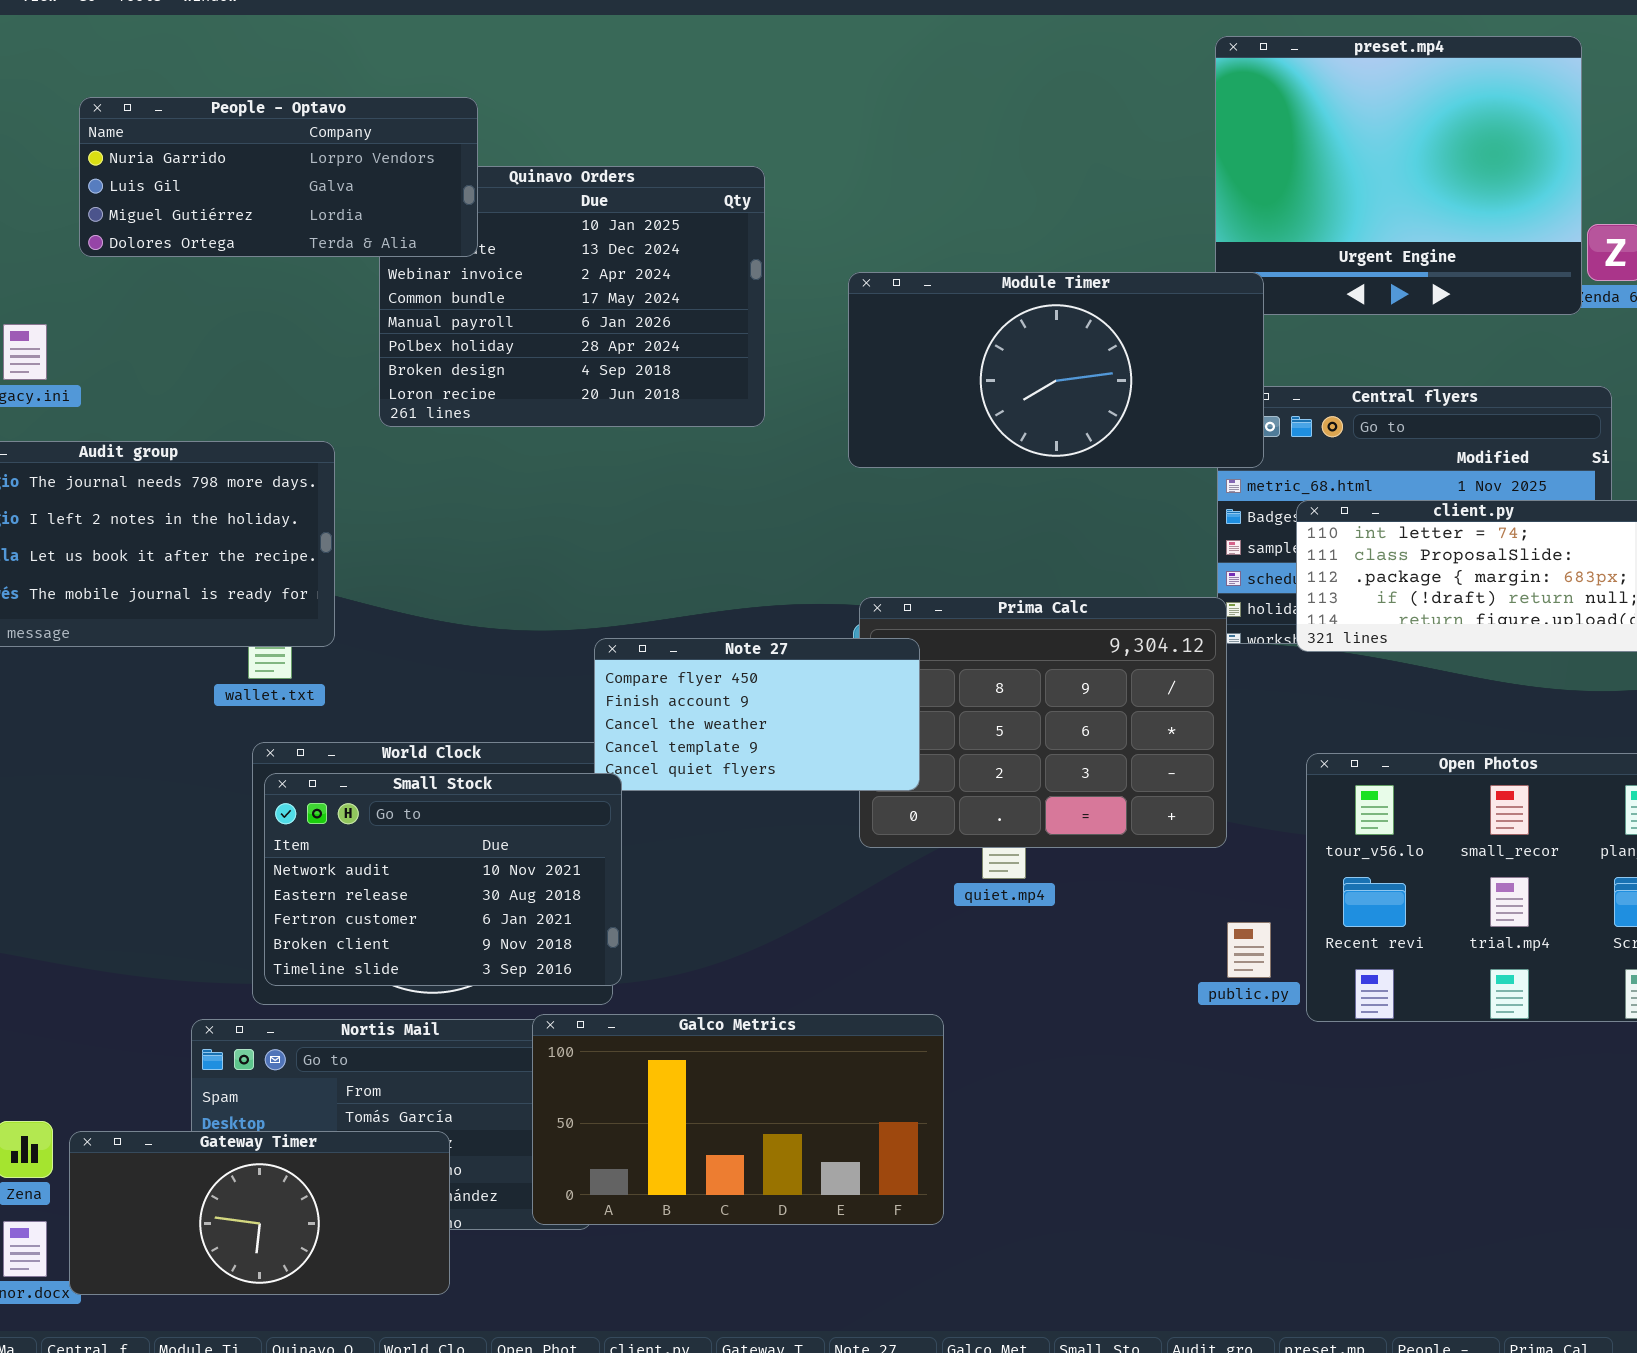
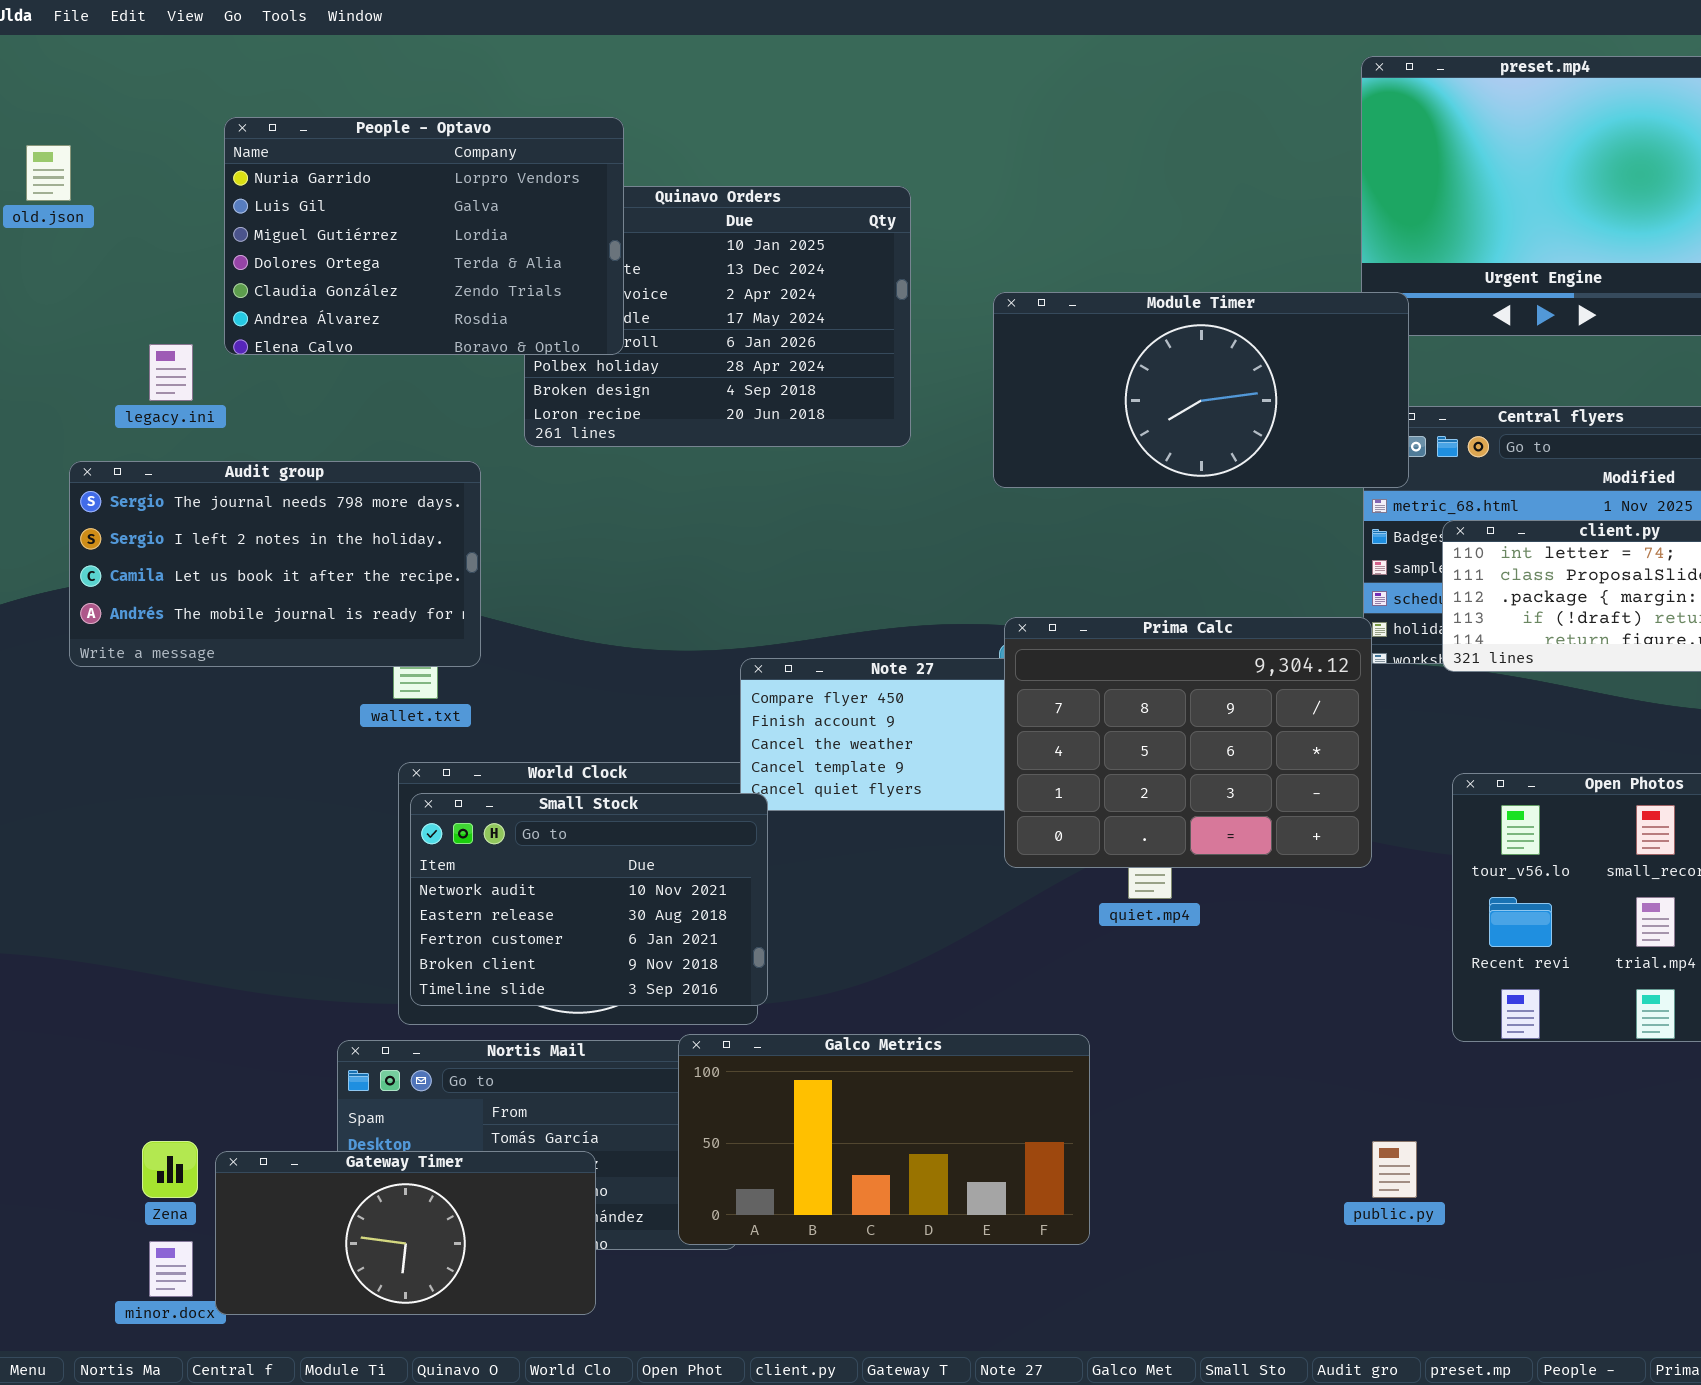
People - Optavo: [79,97,478,257] -> [224,117,624,355], resized
Prima Calc: [859,597,1227,848] -> [1004,617,1372,868], raised
public.py: [1227,922,1271,978] -> [1372,1141,1417,1198], moved

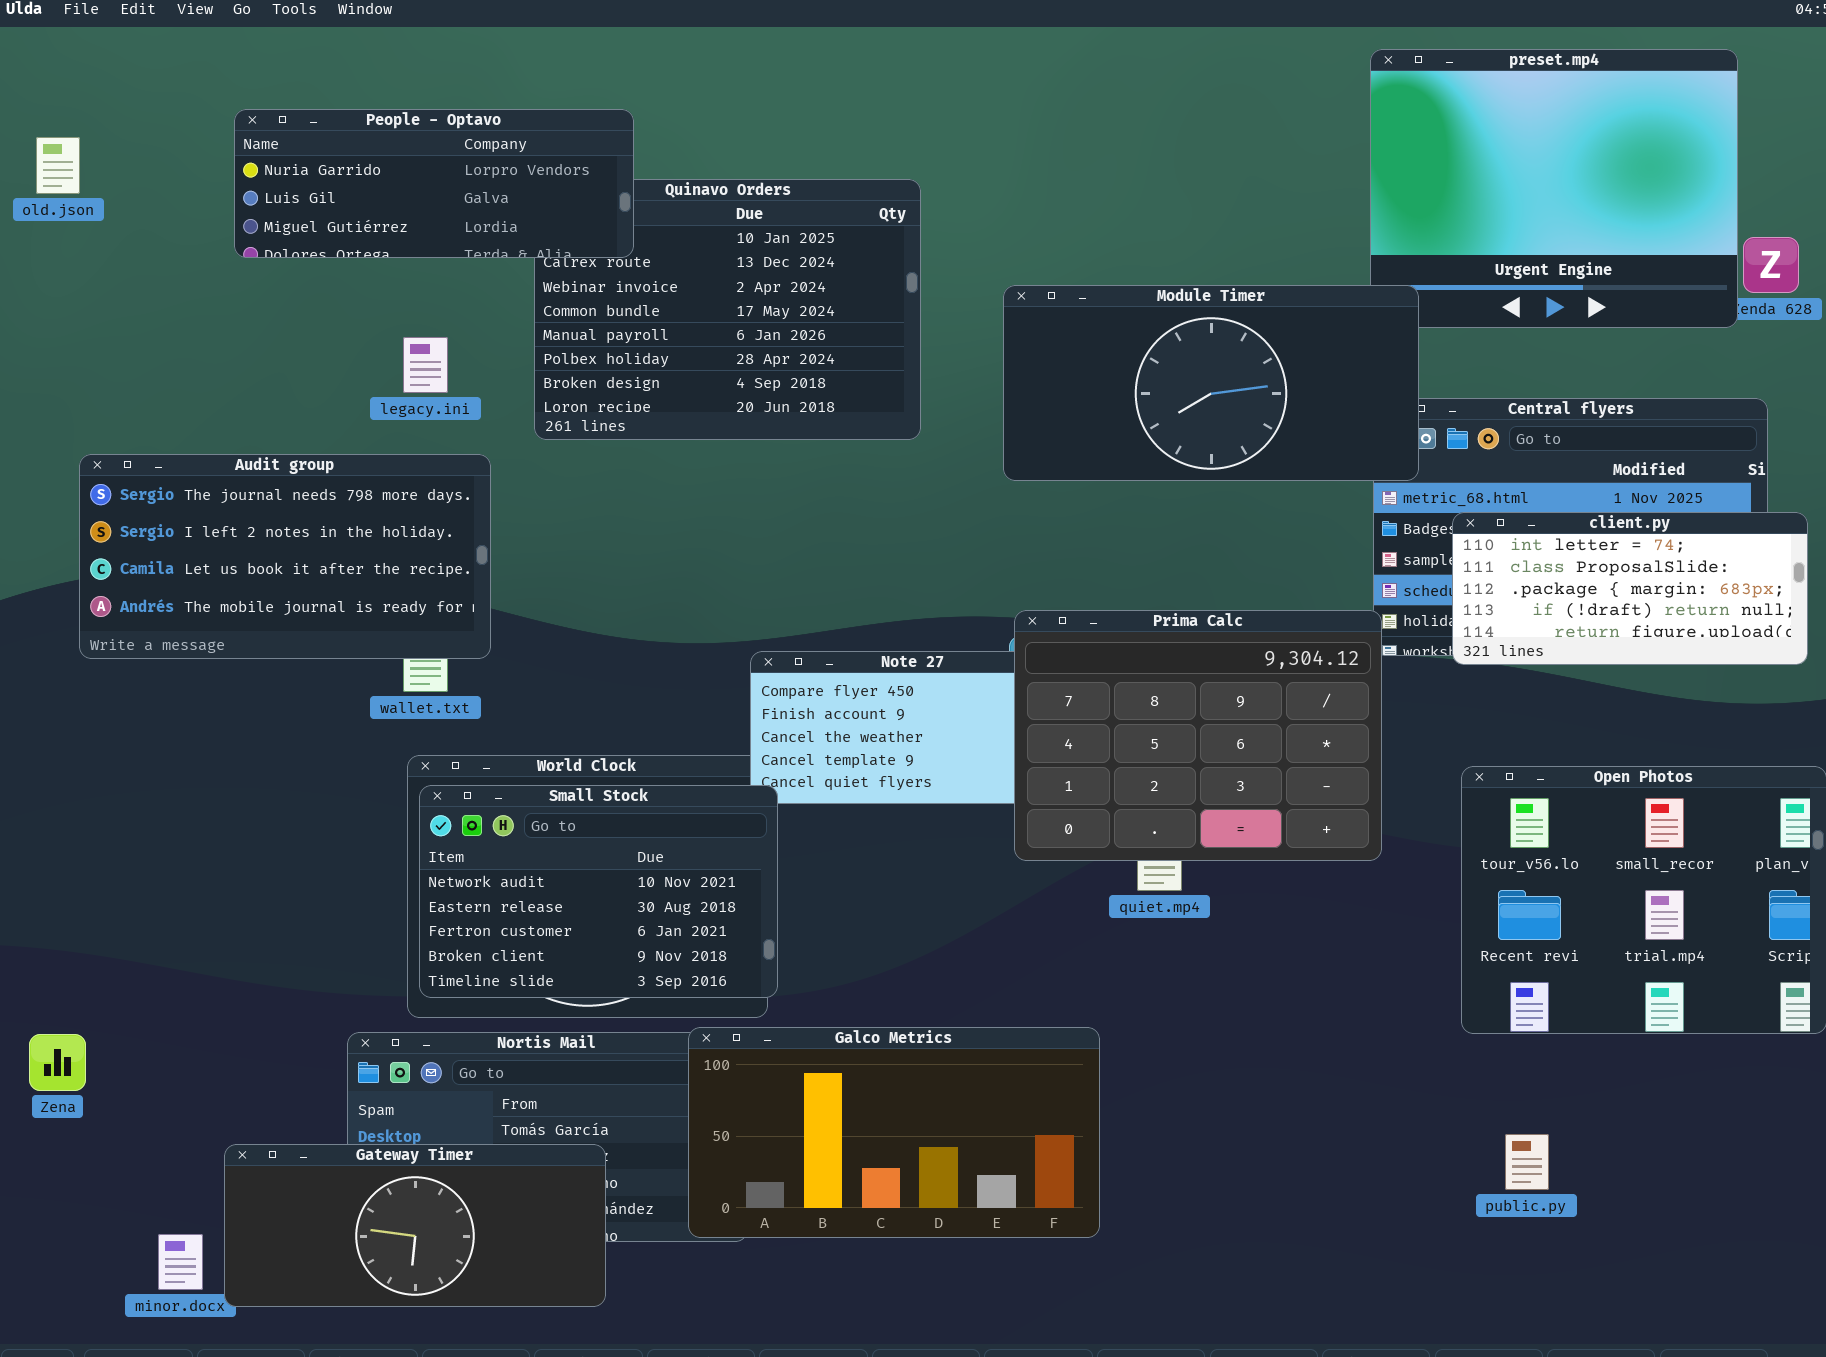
People - Optavo: [224,117,624,355] -> [234,109,634,258], resized
legacy.ini: [149,344,193,401] -> [403,337,448,393], moved
Zena: [142,1141,198,1198] -> [29,1034,86,1091], moved
public.py: [1372,1141,1417,1198] -> [1505,1134,1549,1190], moved

